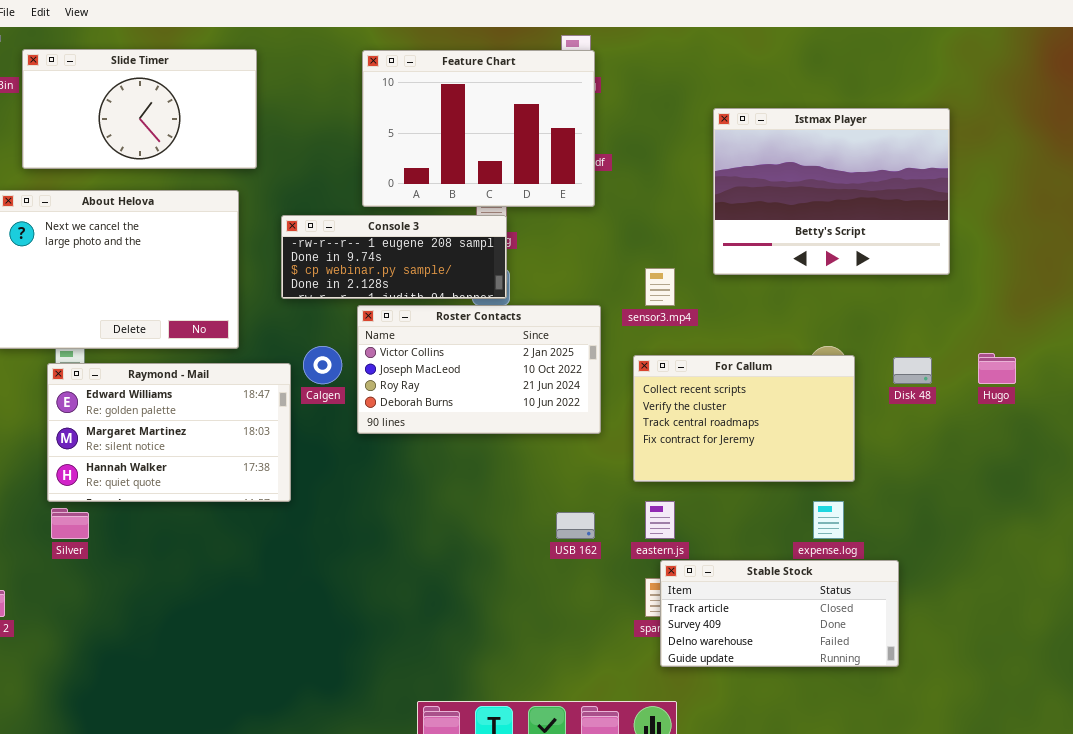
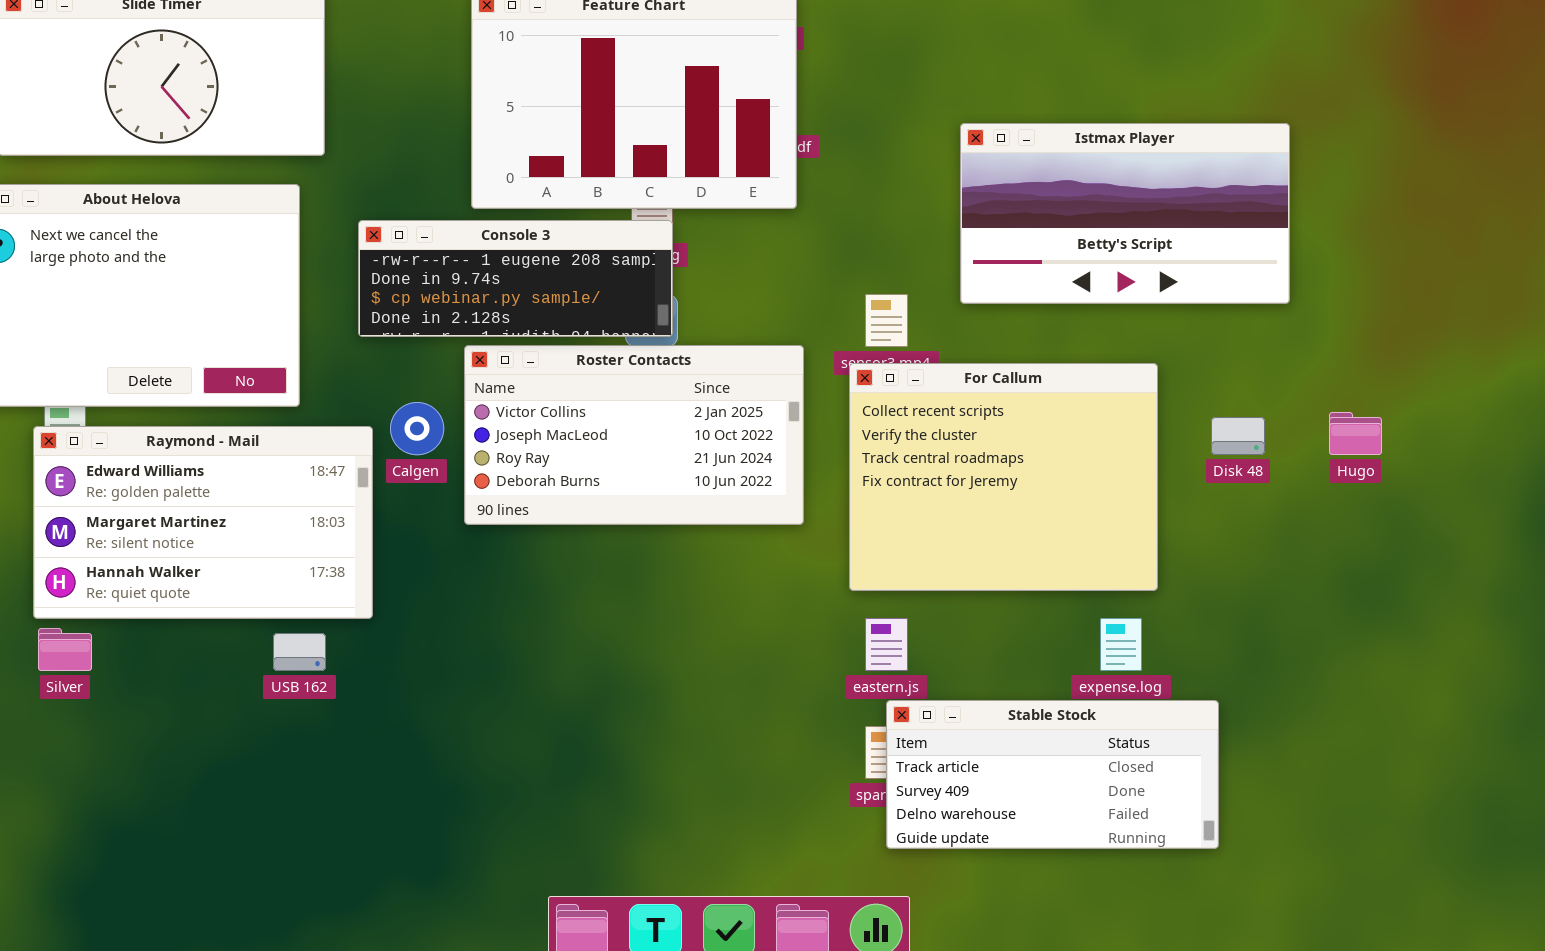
Istmax Player: [713,108,950,275] -> [960,123,1290,304], resized
For Callum: [633,355,855,482] -> [849,363,1158,591], resized
USB 162: [556,512,595,539] -> [273,633,326,671], moved

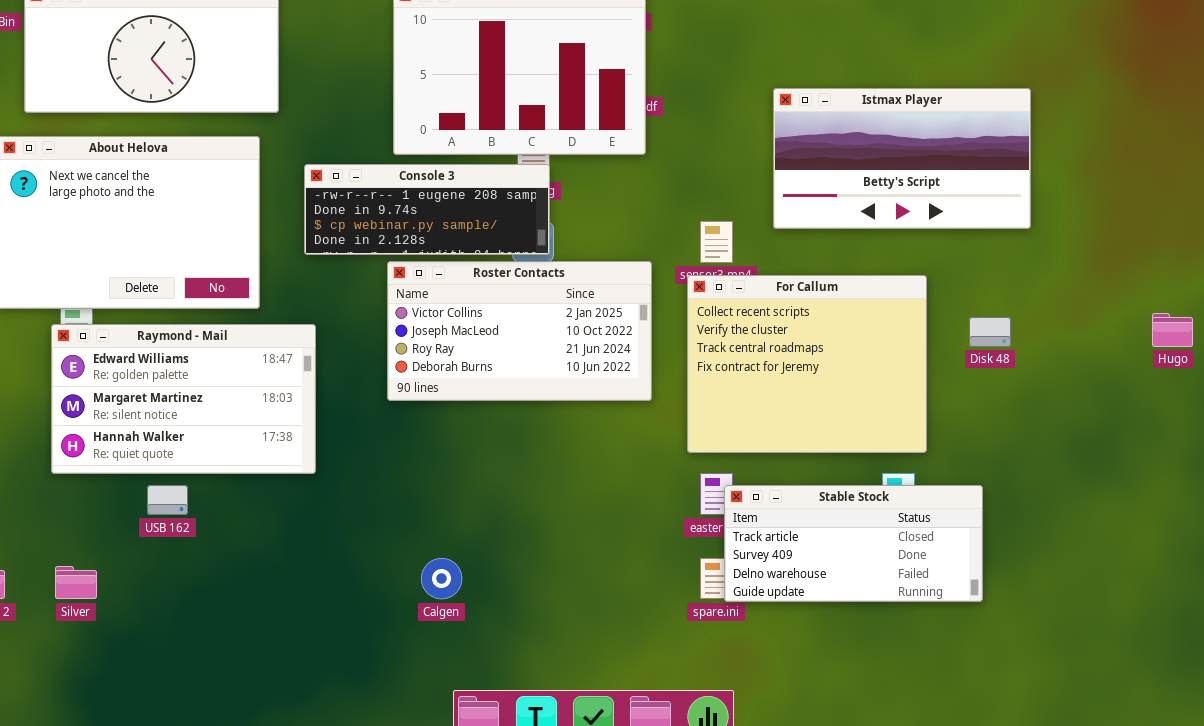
Calgen: [390,402,444,455] -> [421,558,462,599], moved
Hugo: [1329,412,1382,455] -> [1152,313,1193,347], moved
Silver: [38,628,92,671] -> [55,566,97,599], moved
USB 162: [273,633,326,671] -> [147,485,188,515], moved
Stable Stock: [886,700,1219,849] -> [724,485,983,602], moved

